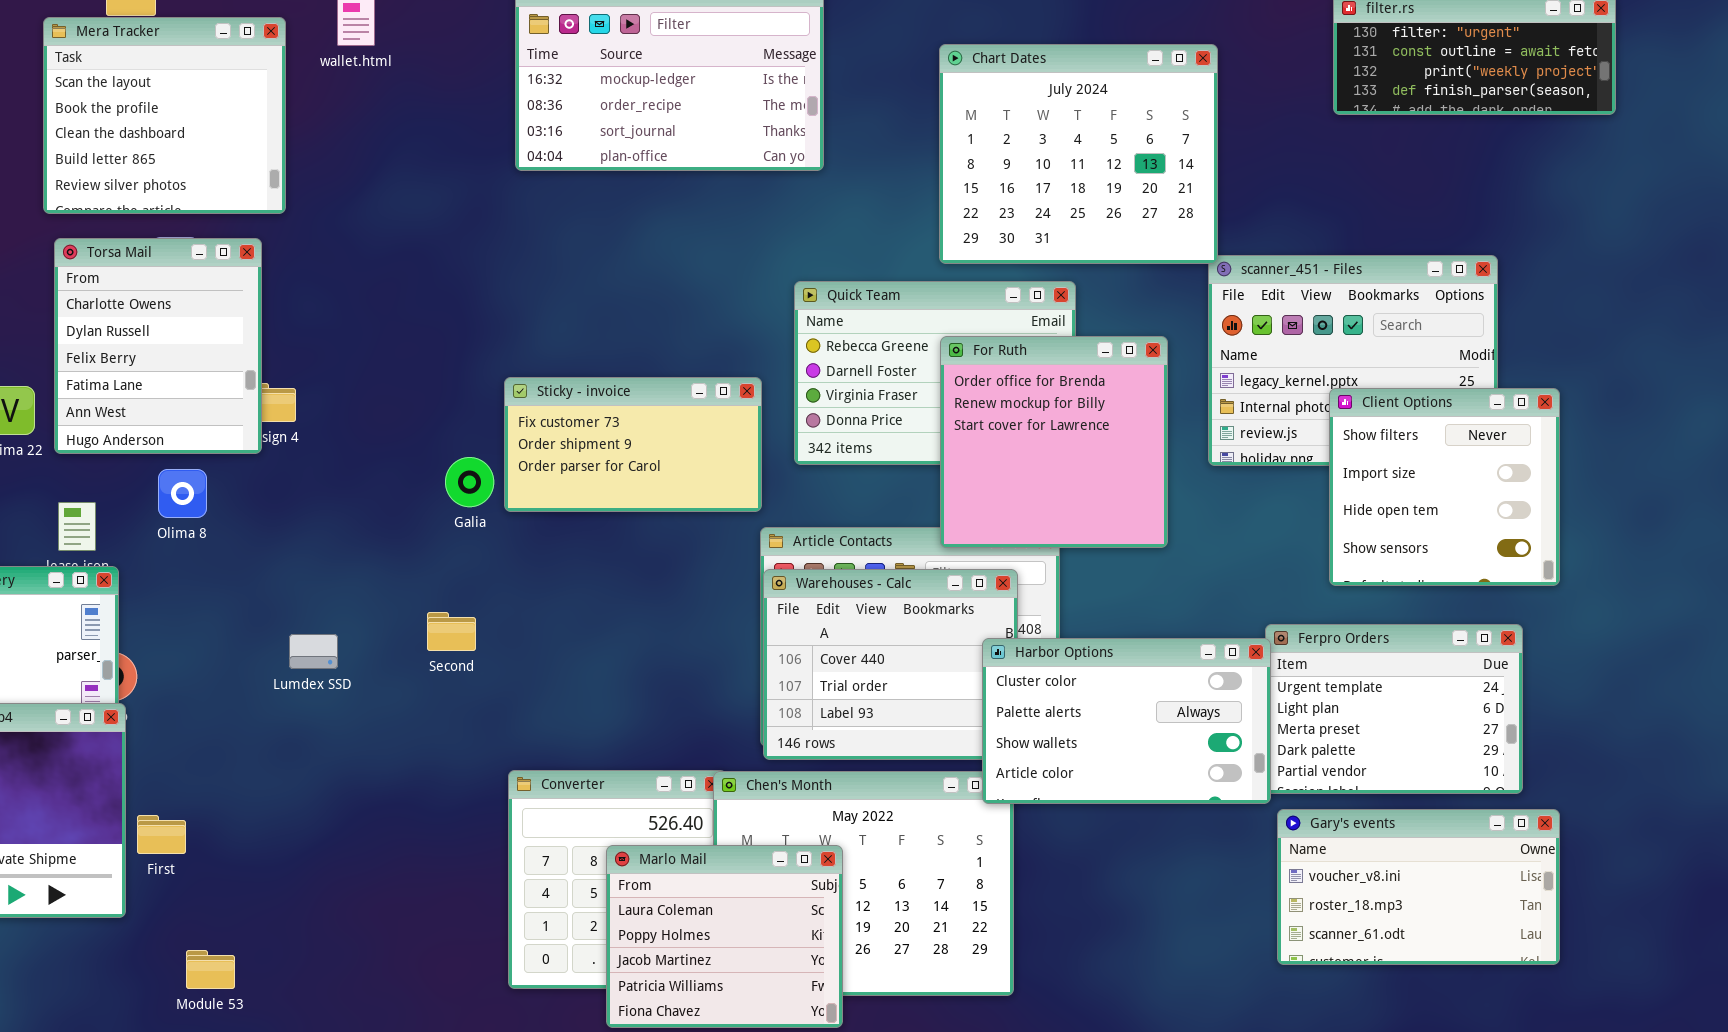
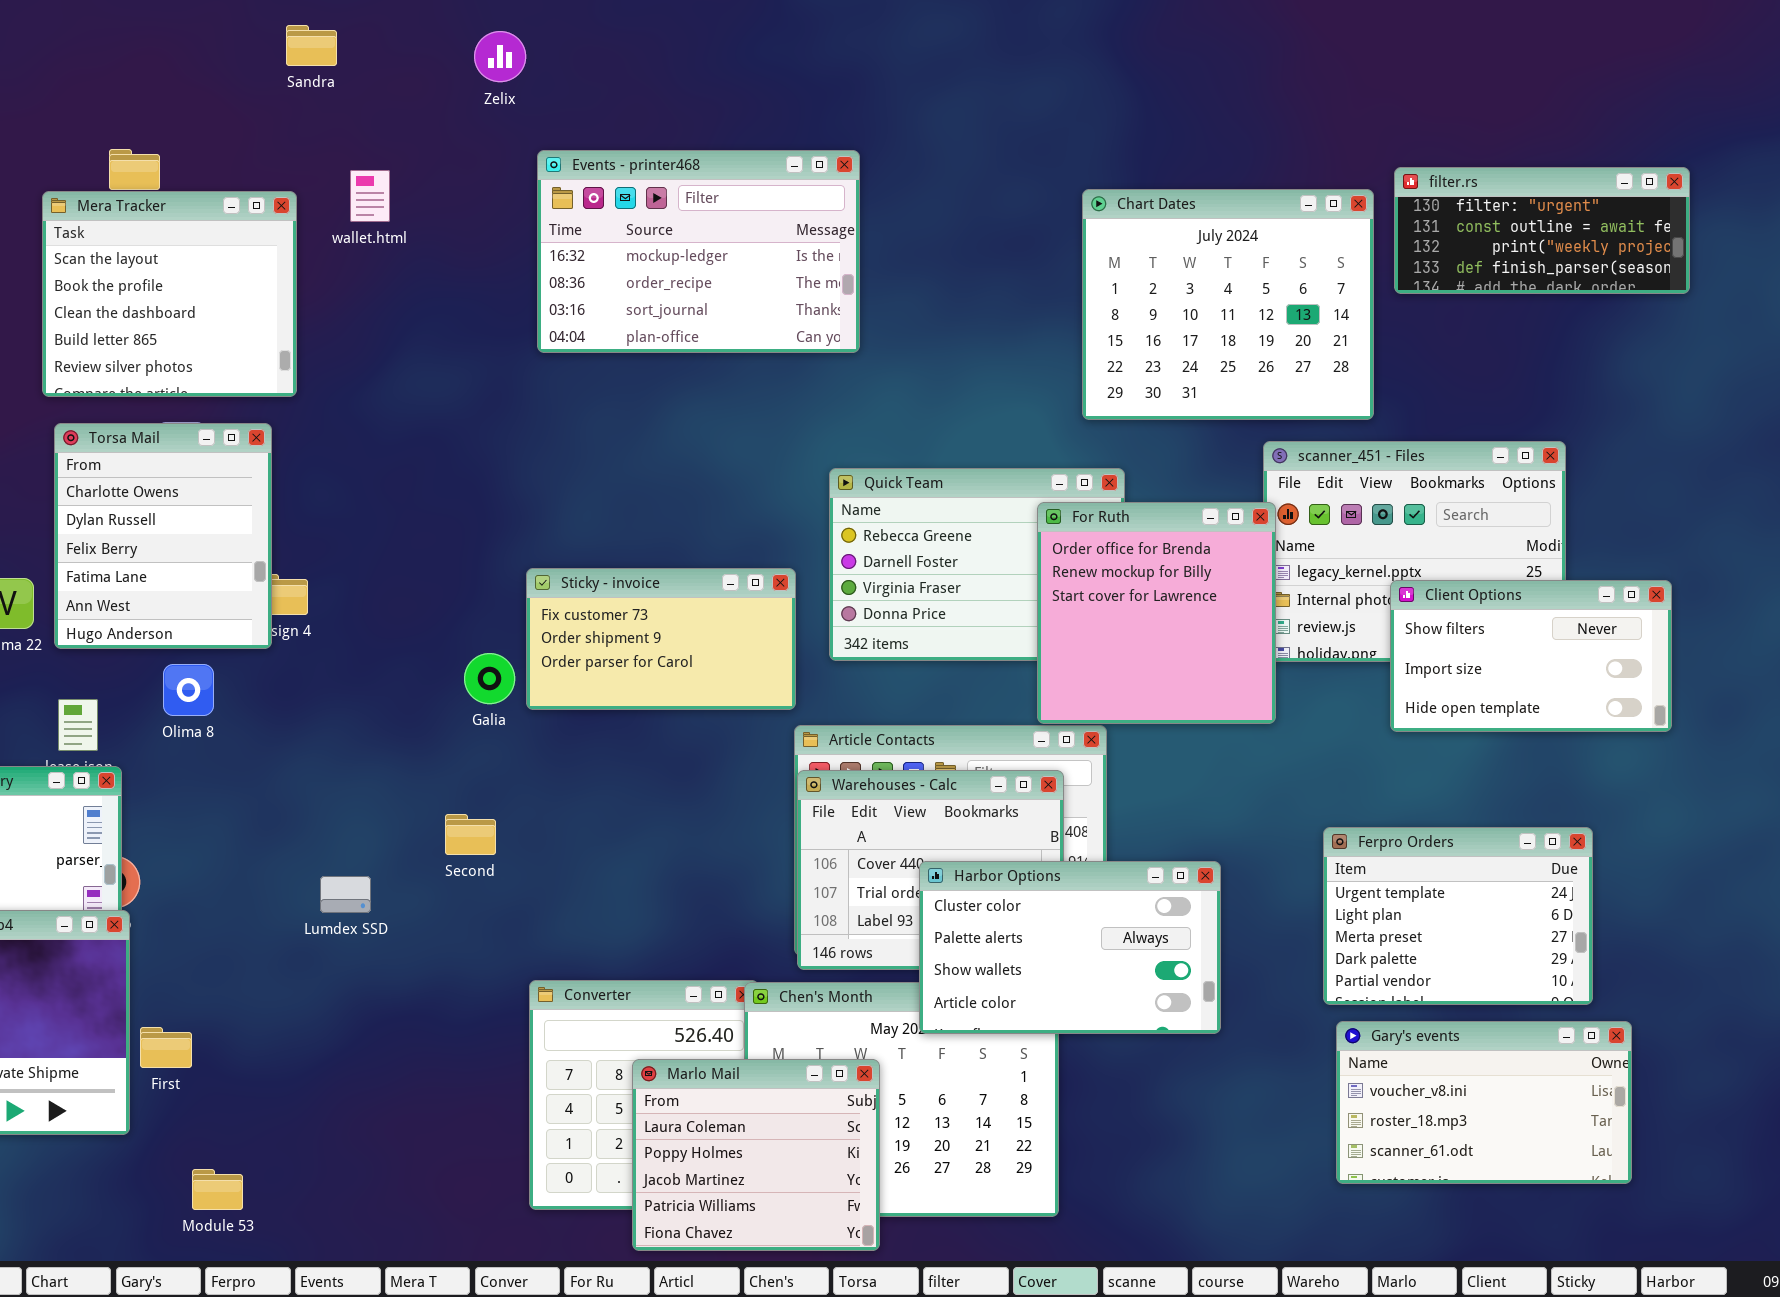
Chart Dates: [939,44,1218,264] -> [1082,189,1374,420], moved
For Ruth: [940,336,1168,548] -> [1037,502,1276,724], moved
Client Options: [1329,388,1560,586] -> [1390,580,1672,732], resized
Lumdex SSD: [289,634,338,669] -> [320,876,371,913], moved
Harbor Options: [982,638,1271,804] -> [919,861,1221,1034], moved

